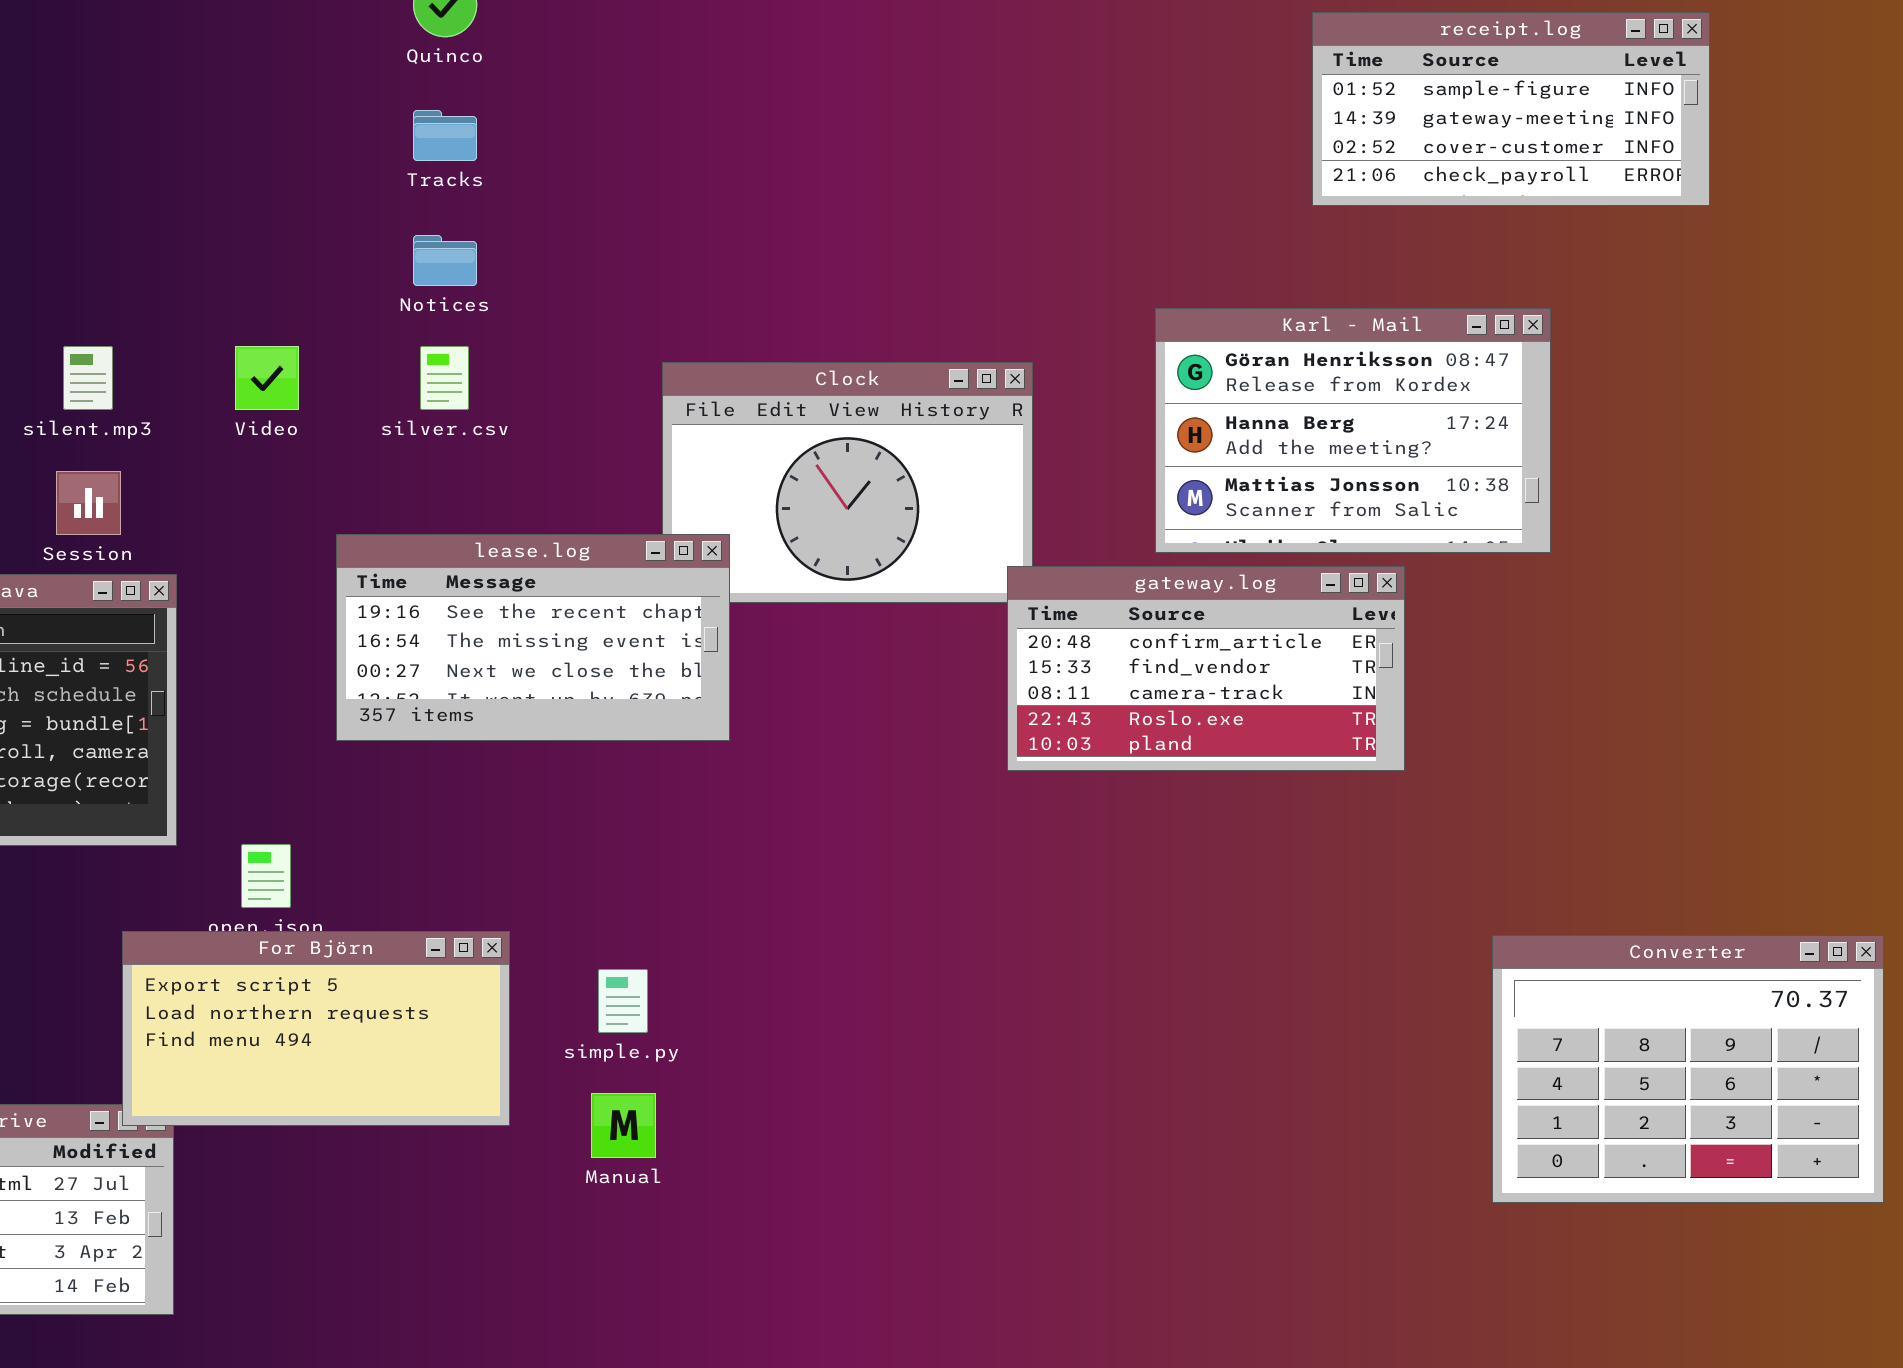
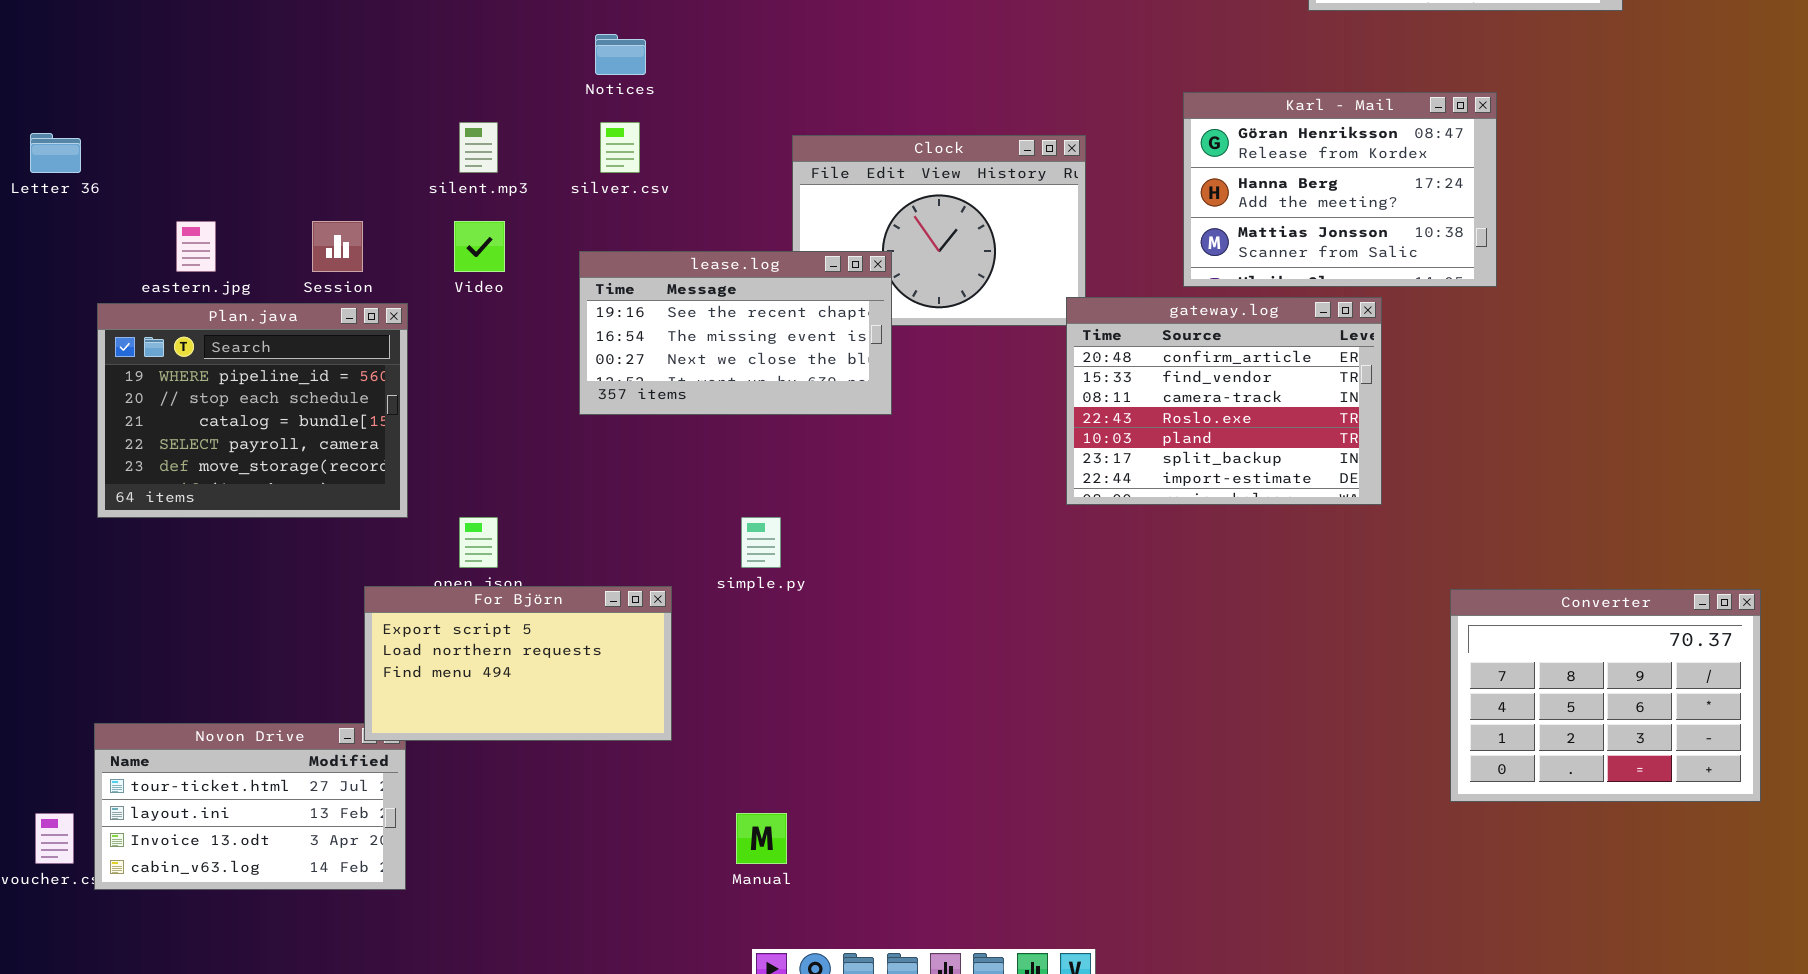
silent.mp3: [63,346,113,410] -> [459,122,498,173], moved
Video: [235,346,299,410] -> [454,221,505,272], moved
lease.log: [336,534,730,741] -> [579,251,892,415], moved
gateway.log: [1007,566,1405,771] -> [1066,297,1382,505], resized
simple.py: [598,969,648,1033] -> [741,517,781,568], moved
Manual: [591,1093,656,1158] -> [736,813,787,864], moved

